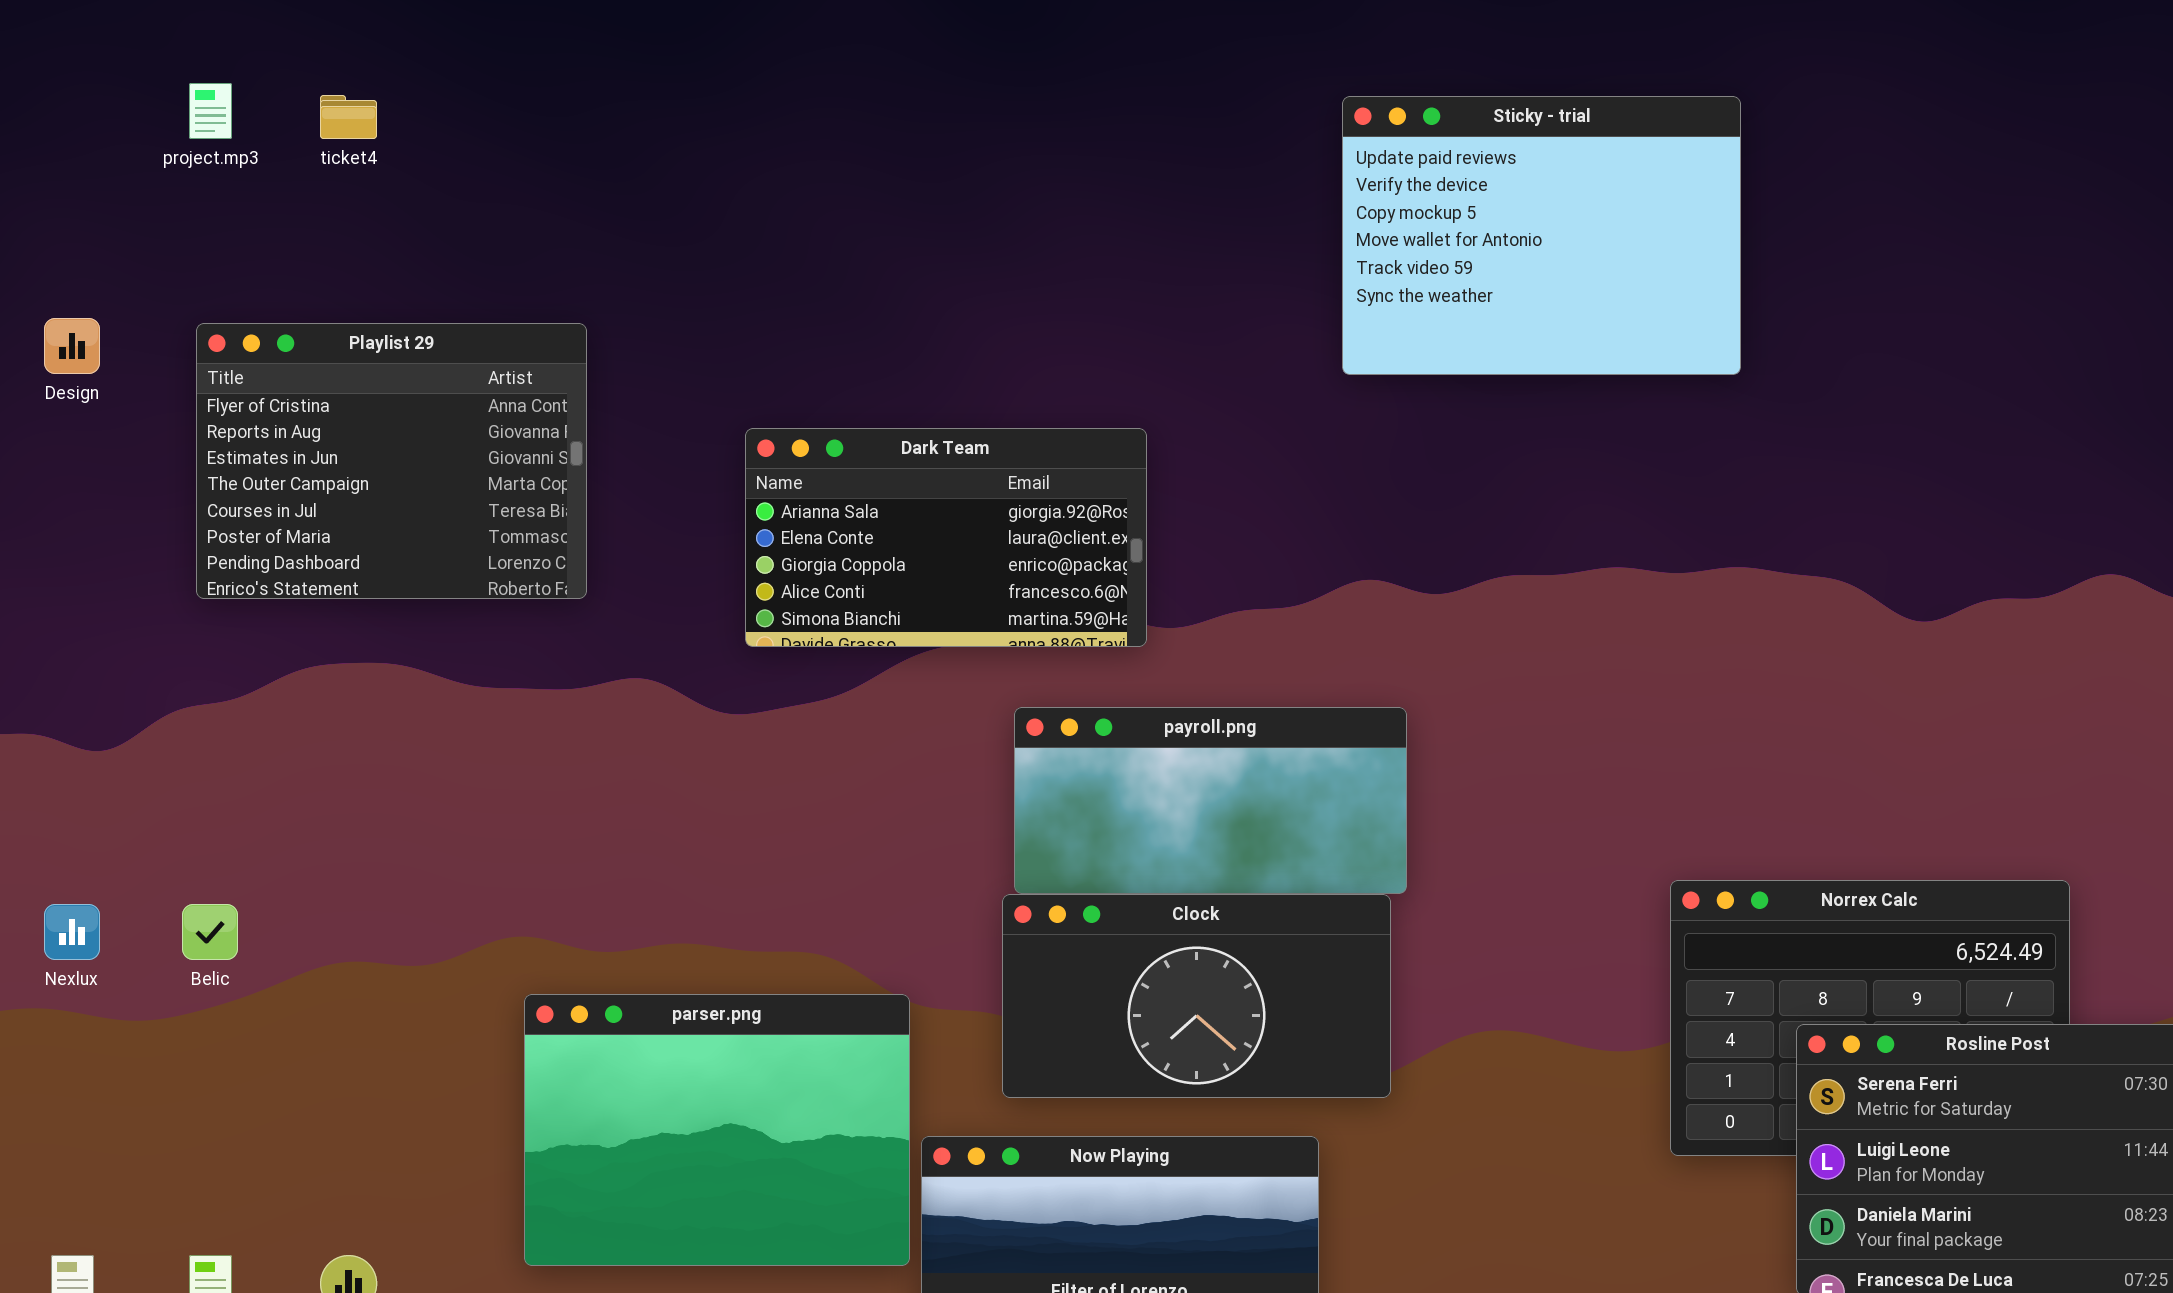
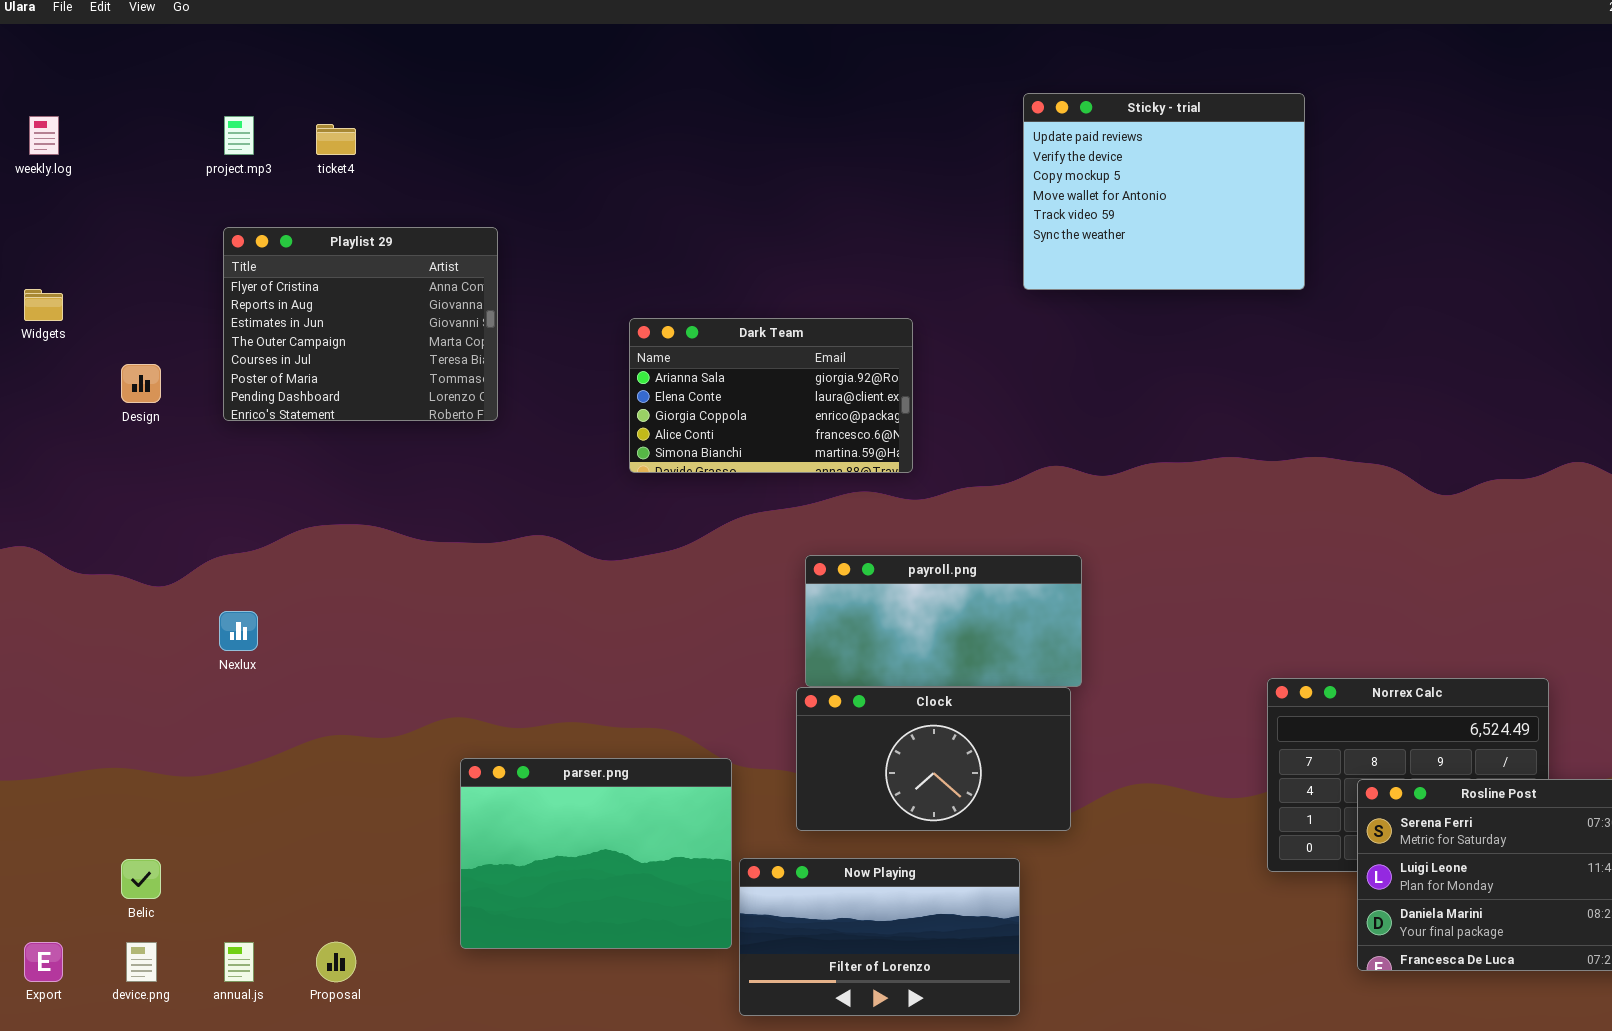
Sticky - trial: [1342,96,1741,375] -> [1023,93,1305,290], moved
Design: [44,318,100,374] -> [121,364,161,403], moved
Playlist 29: [196,323,587,599] -> [223,227,498,421], moved
Dark Team: [745,428,1147,647] -> [629,318,913,473], moved
Nexlux: [44,904,100,960] -> [219,611,258,651], moved
Belic: [182,904,238,960] -> [121,859,161,899], moved

